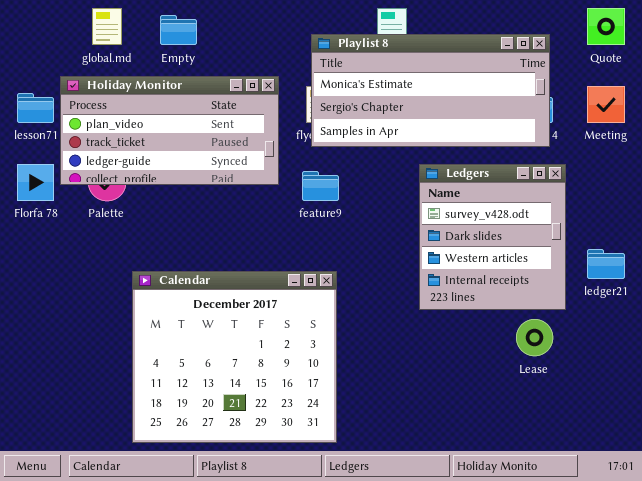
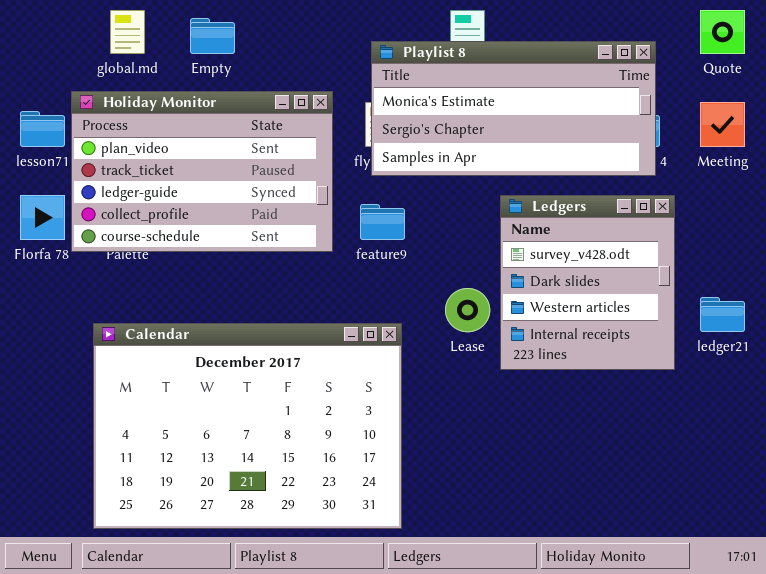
Holiday Monitor: [60,76,279,185] -> [71,91,333,252], resized
Calendar: [132,271,337,443] -> [93,323,402,529], resized
Lease: [516,319,553,356] -> [445,288,490,332], moved

